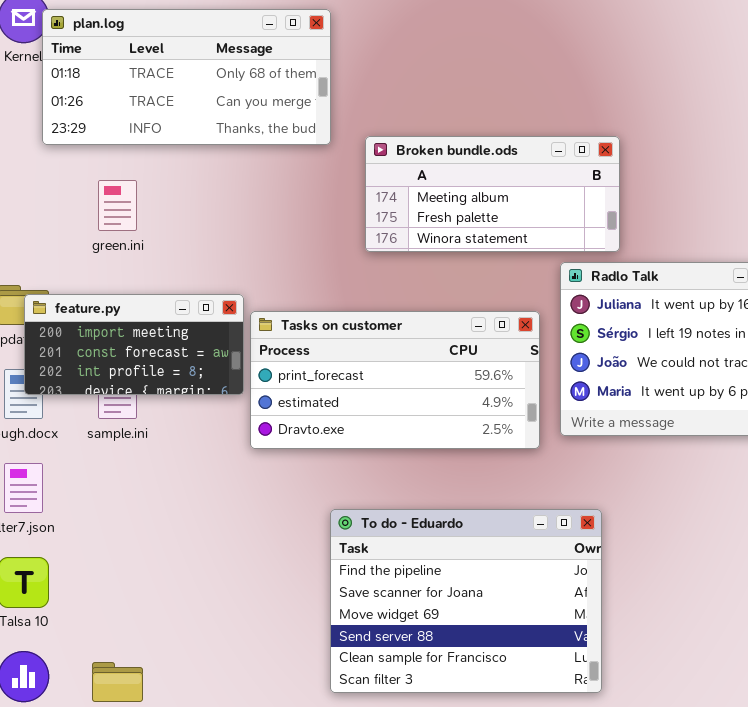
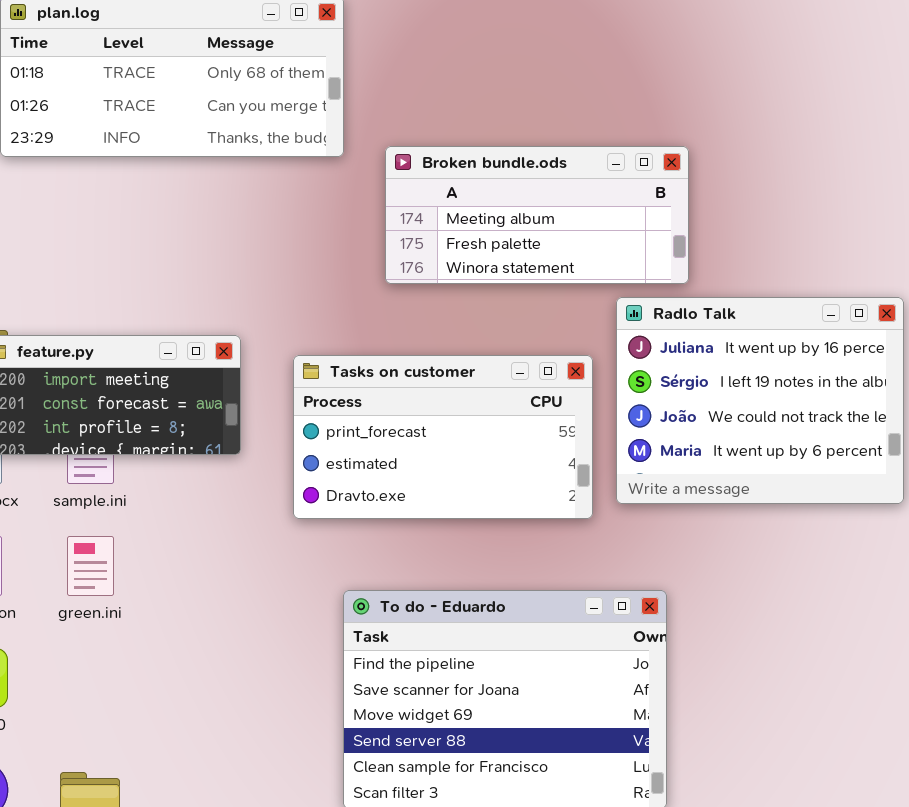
green.ini: [98,180,137,231] -> [67,536,114,596], moved
Tasks on customer: [250,311,540,449] -> [293,355,593,519], resized

